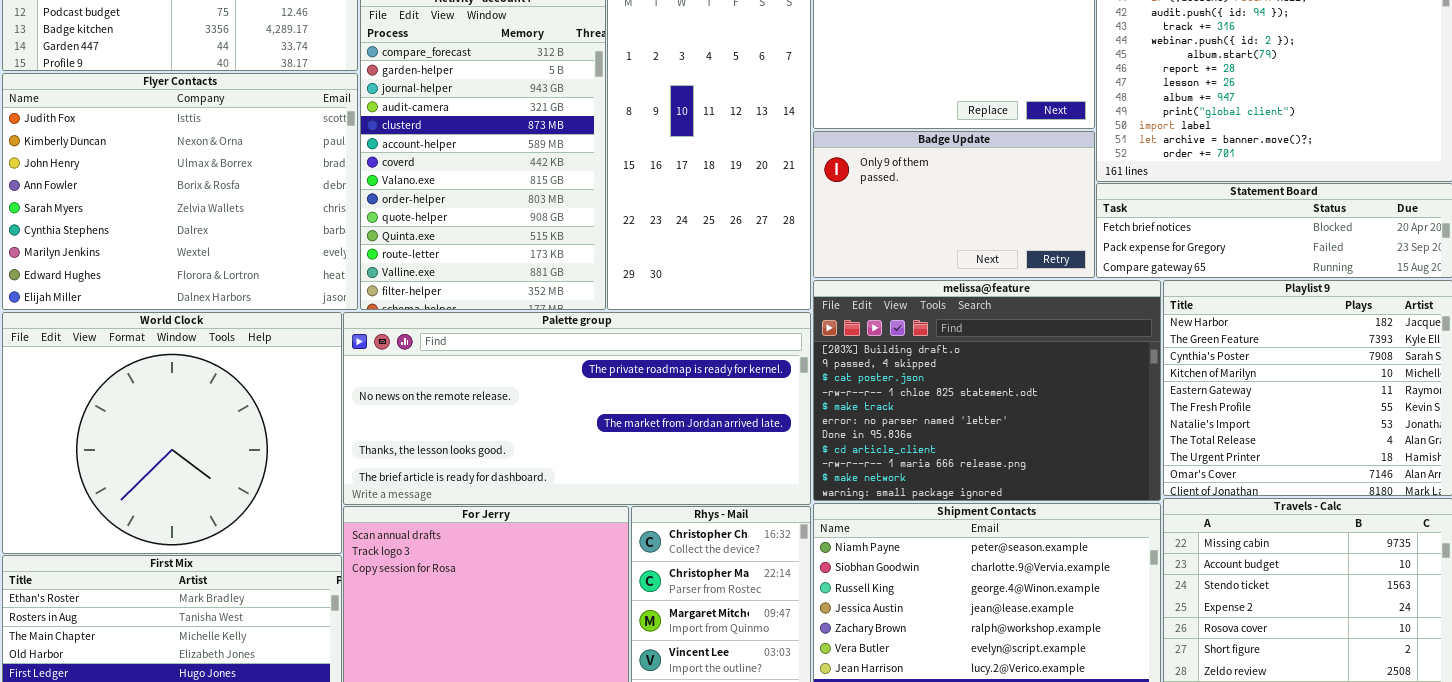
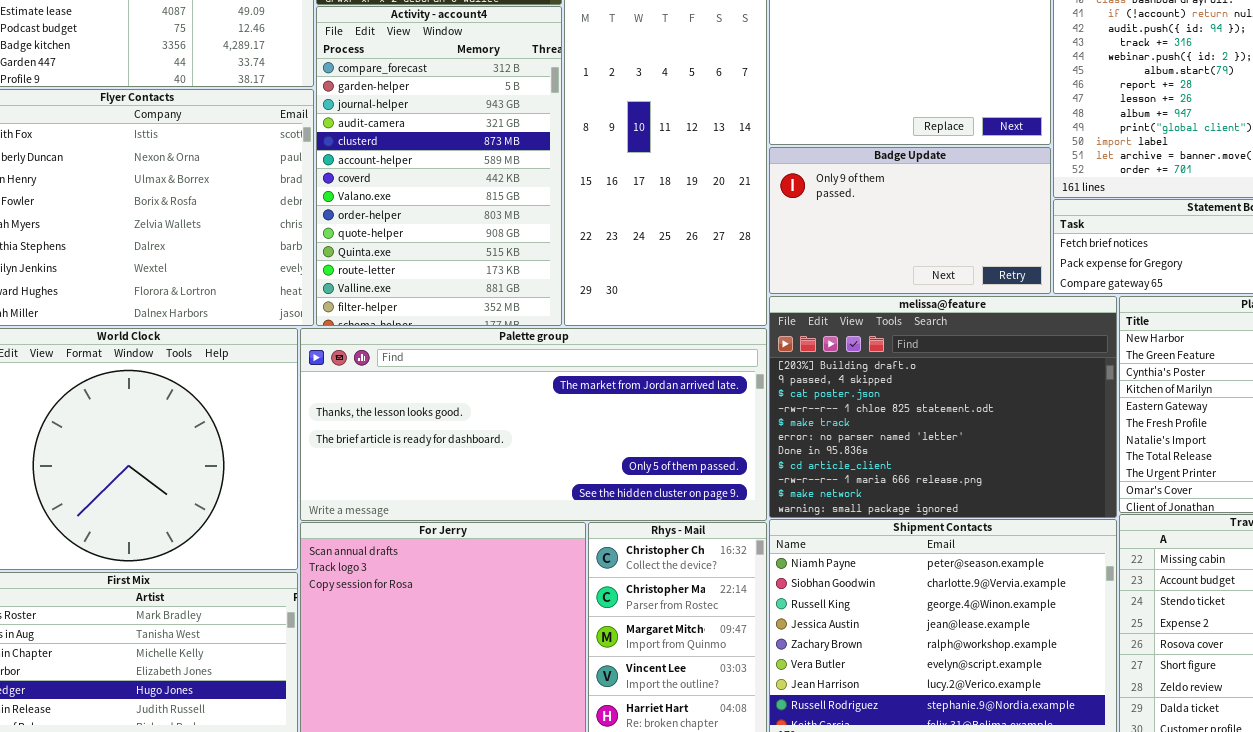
Palette group: [343,312,811,505] -> [300,328,767,521], scrolled down 2 rows

